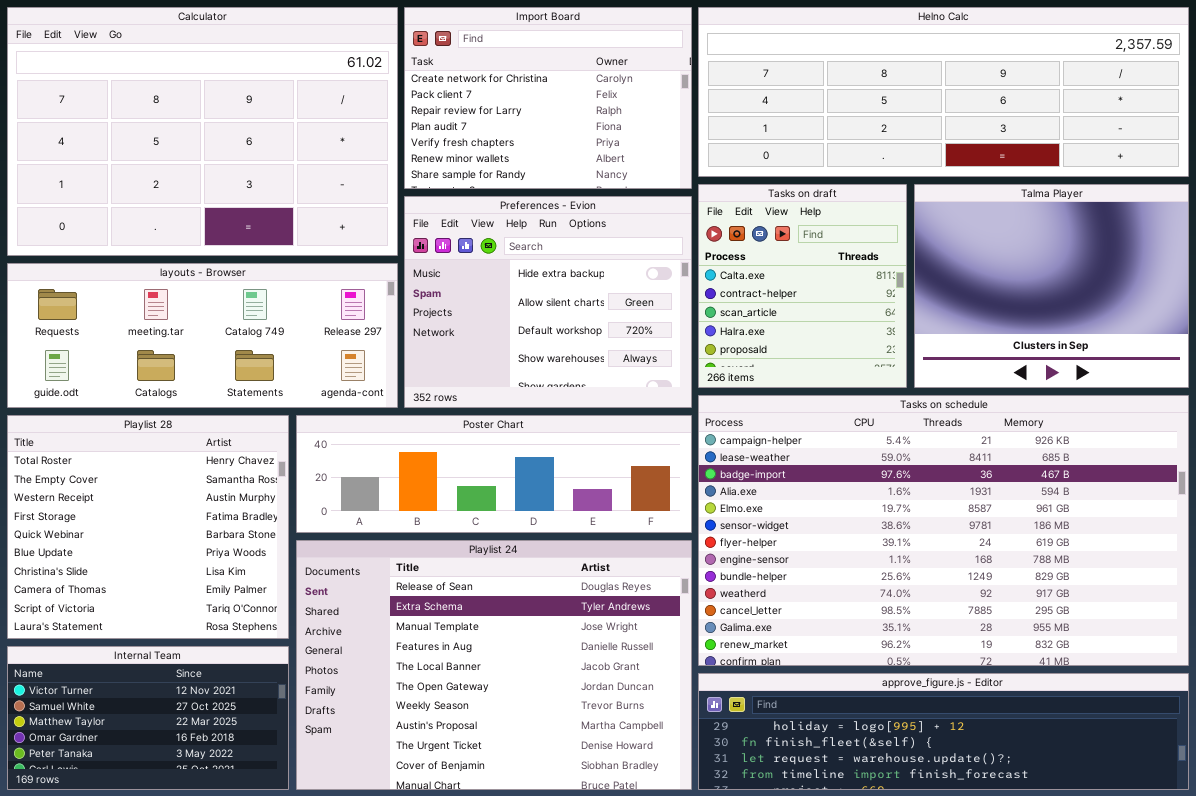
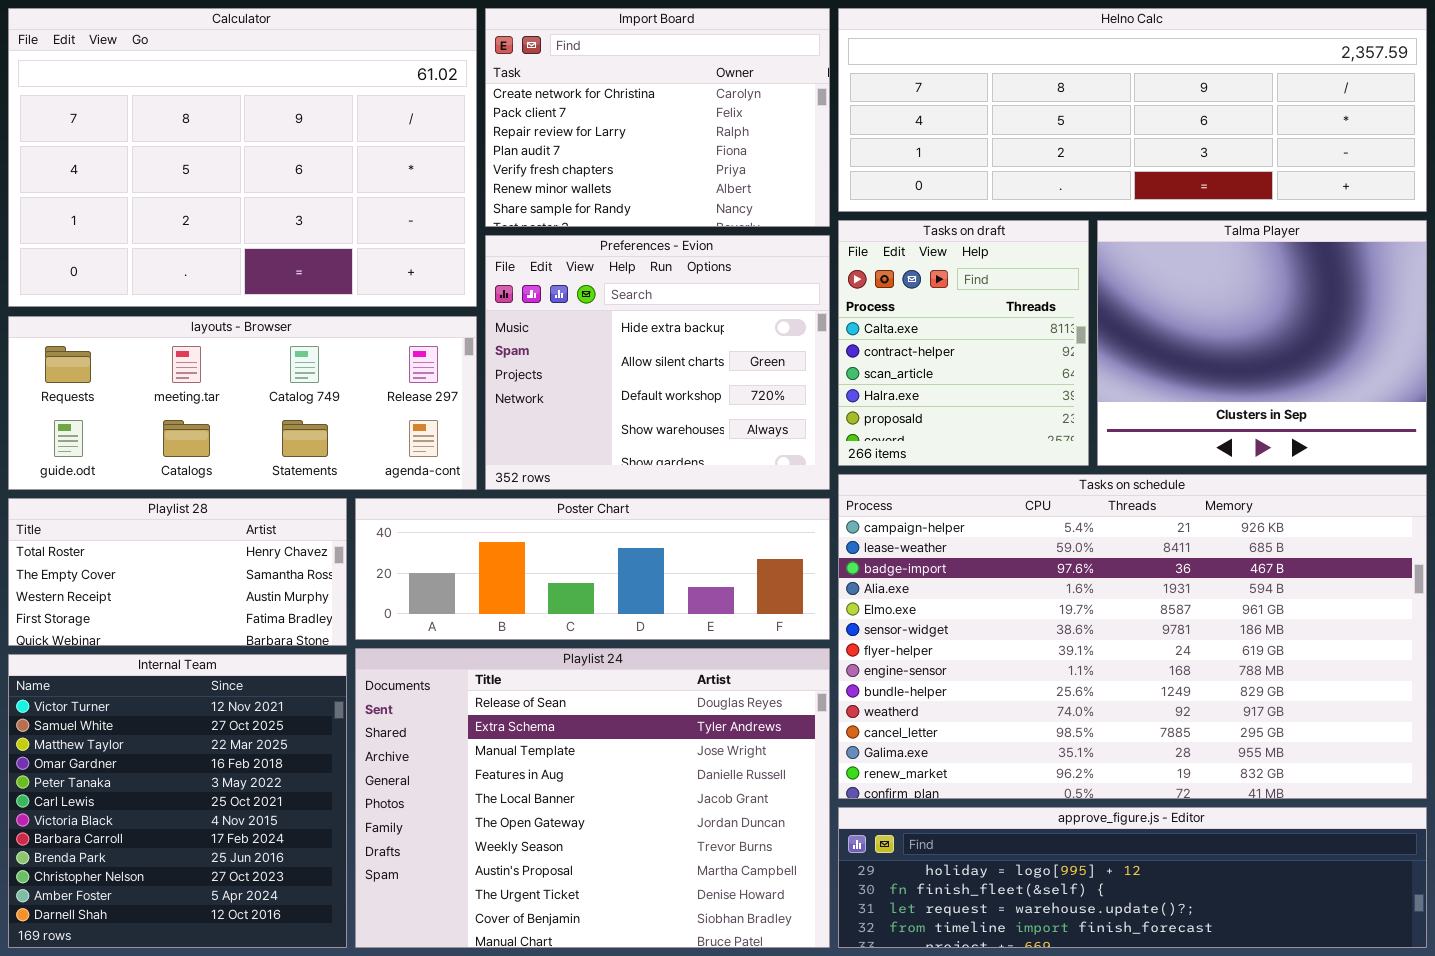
Playlist 28: [7,415,289,639] -> [8,498,347,646], resized
Internal Team: [7,646,289,790] -> [8,654,347,948], resized

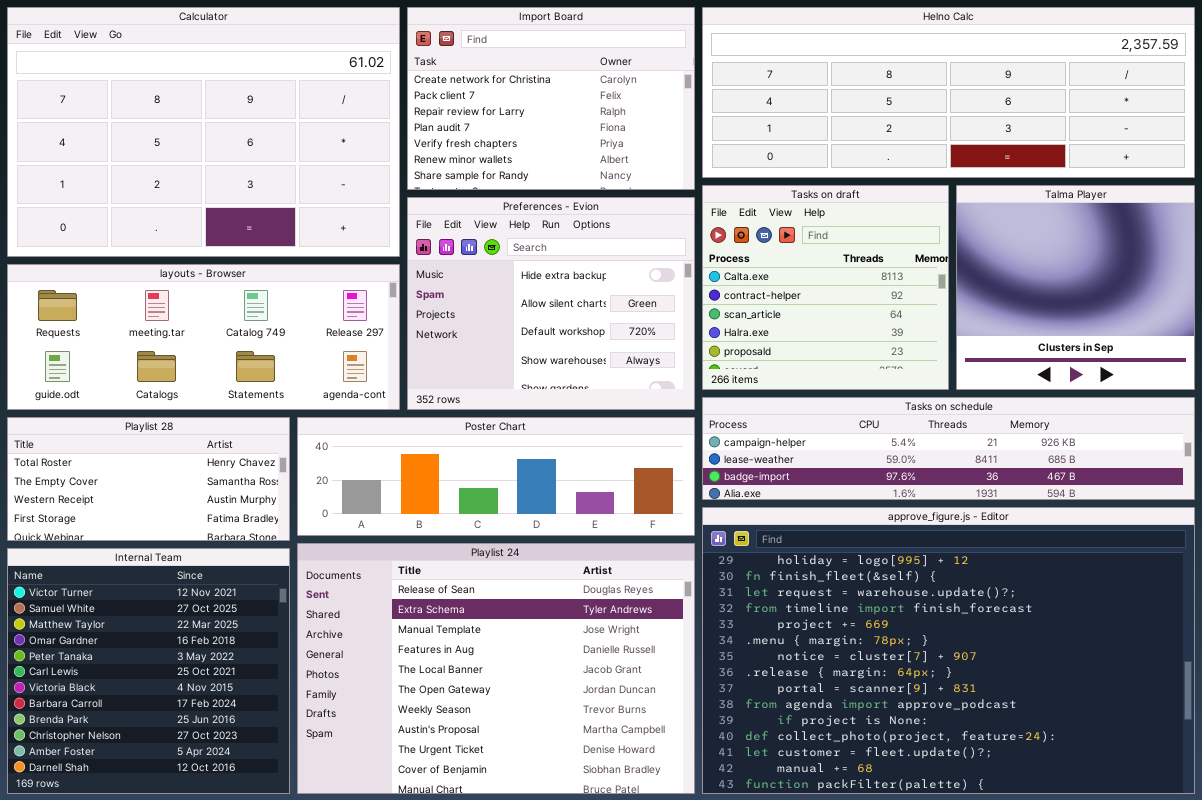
Tasks on draft: [838,220,1089,466] -> [702,185,949,390], resized
Talma Player: [1097,220,1427,466] -> [956,185,1195,390], resized
Tasks on schedule: [838,474,1427,799] -> [702,397,1195,500], resized
approve_figure.js - Editor: [838,807,1427,948] -> [702,507,1195,794], resized

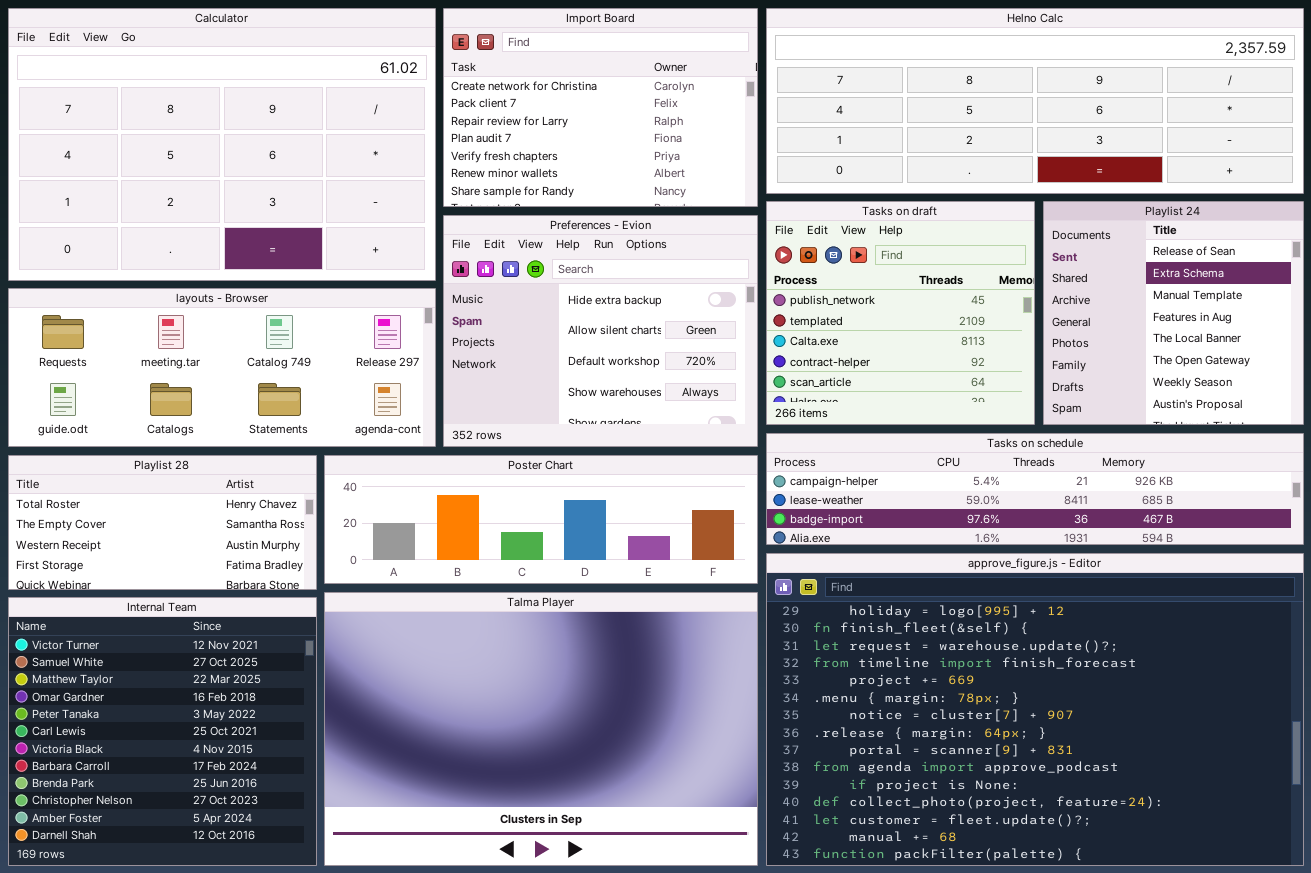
Tasks on draft: [702,185,949,390] -> [766,201,1035,425], scrolled up 2 rows
Talma Player: [956,185,1195,390] -> [324,592,758,866], moved, resized
Playlist 24: [297,543,695,794] -> [1043,201,1304,425], moved, resized

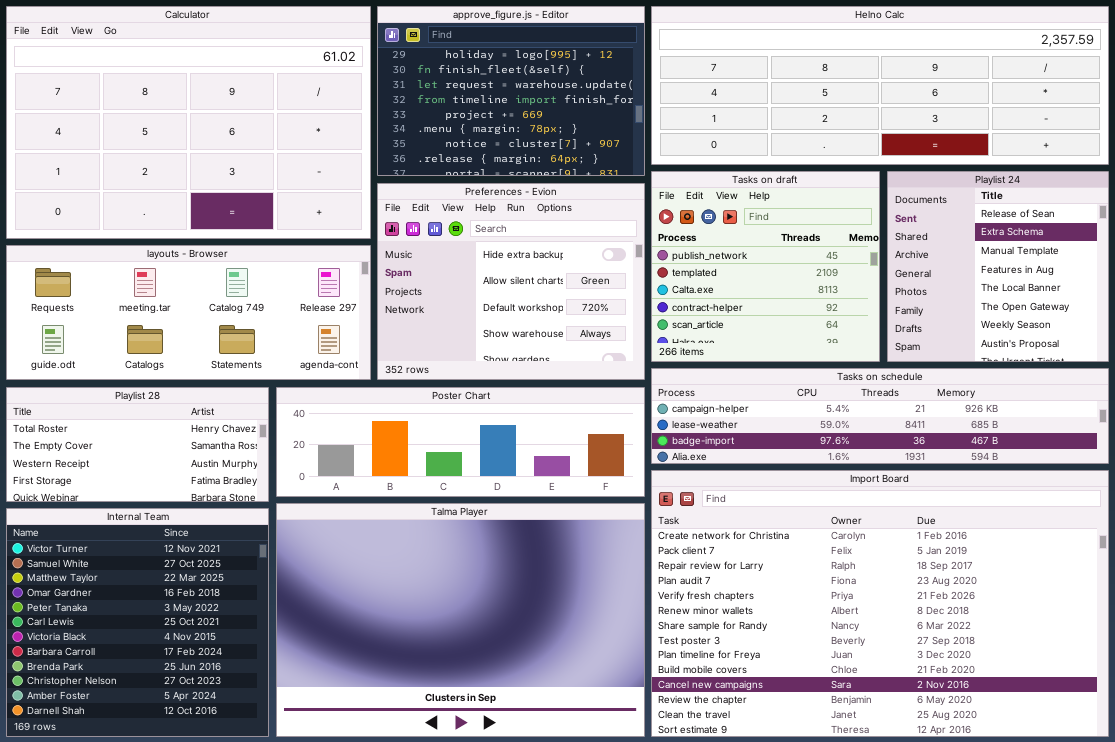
Import Board: [443,8,758,207] -> [651,470,1109,737], moved, resized
approve_figure.js - Editor: [766,553,1304,866] -> [377,6,645,176], moved, resized

